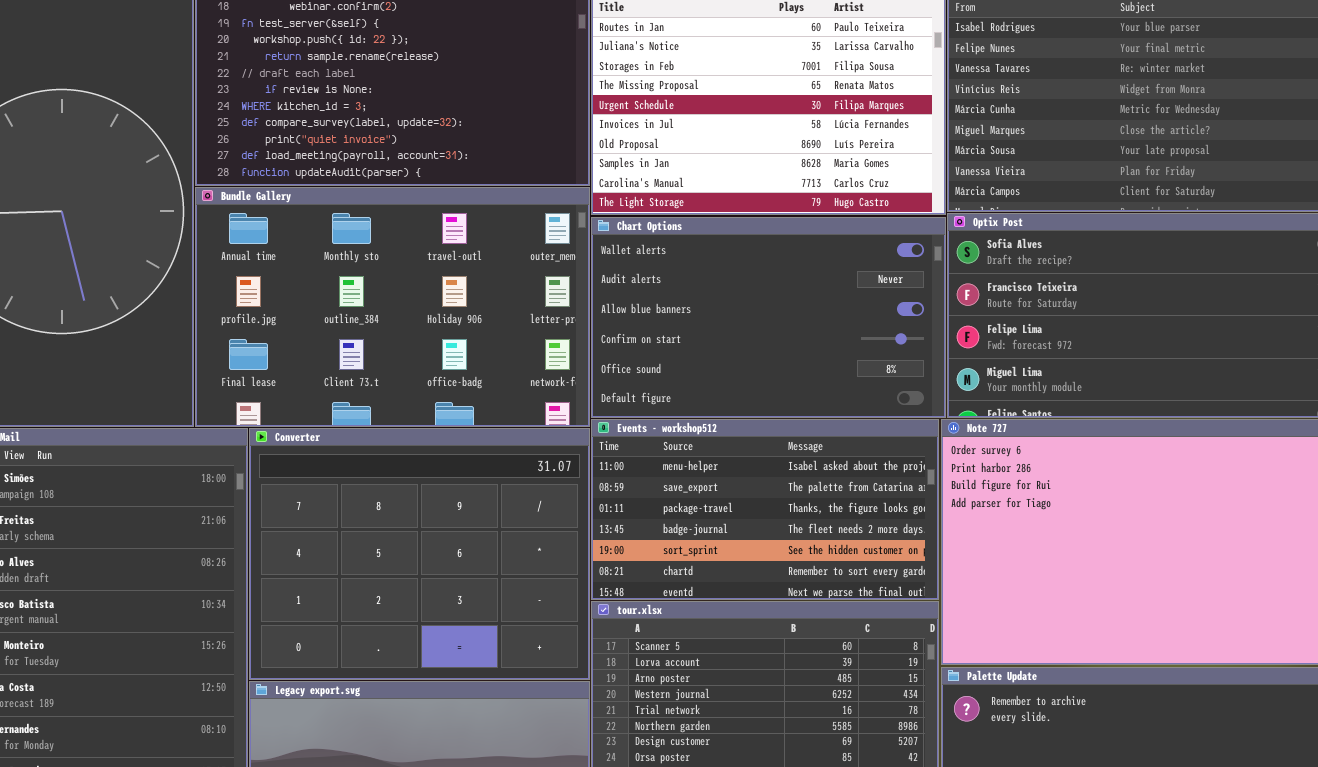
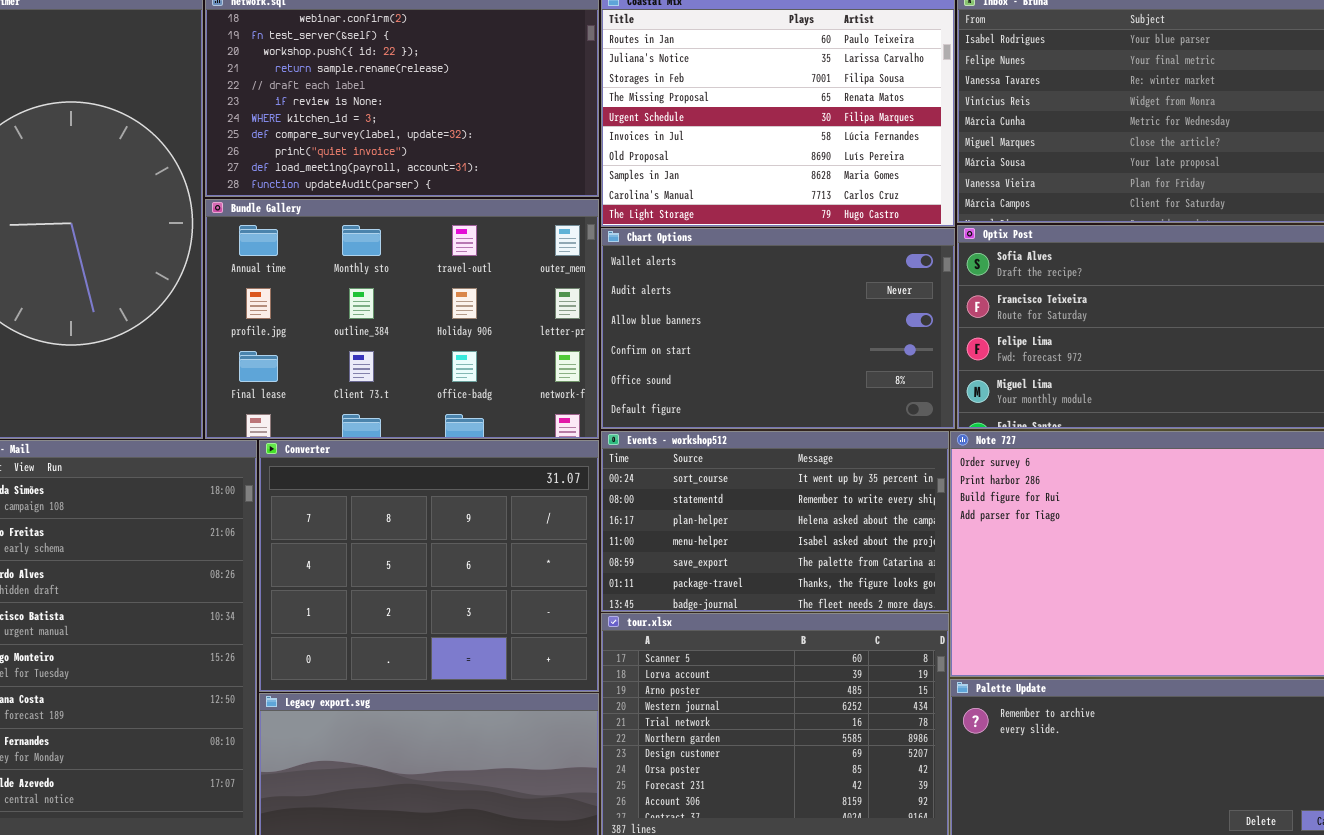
Events - workshop512: [591,419,939,600] -> [601,431,949,612], scrolled up 3 rows

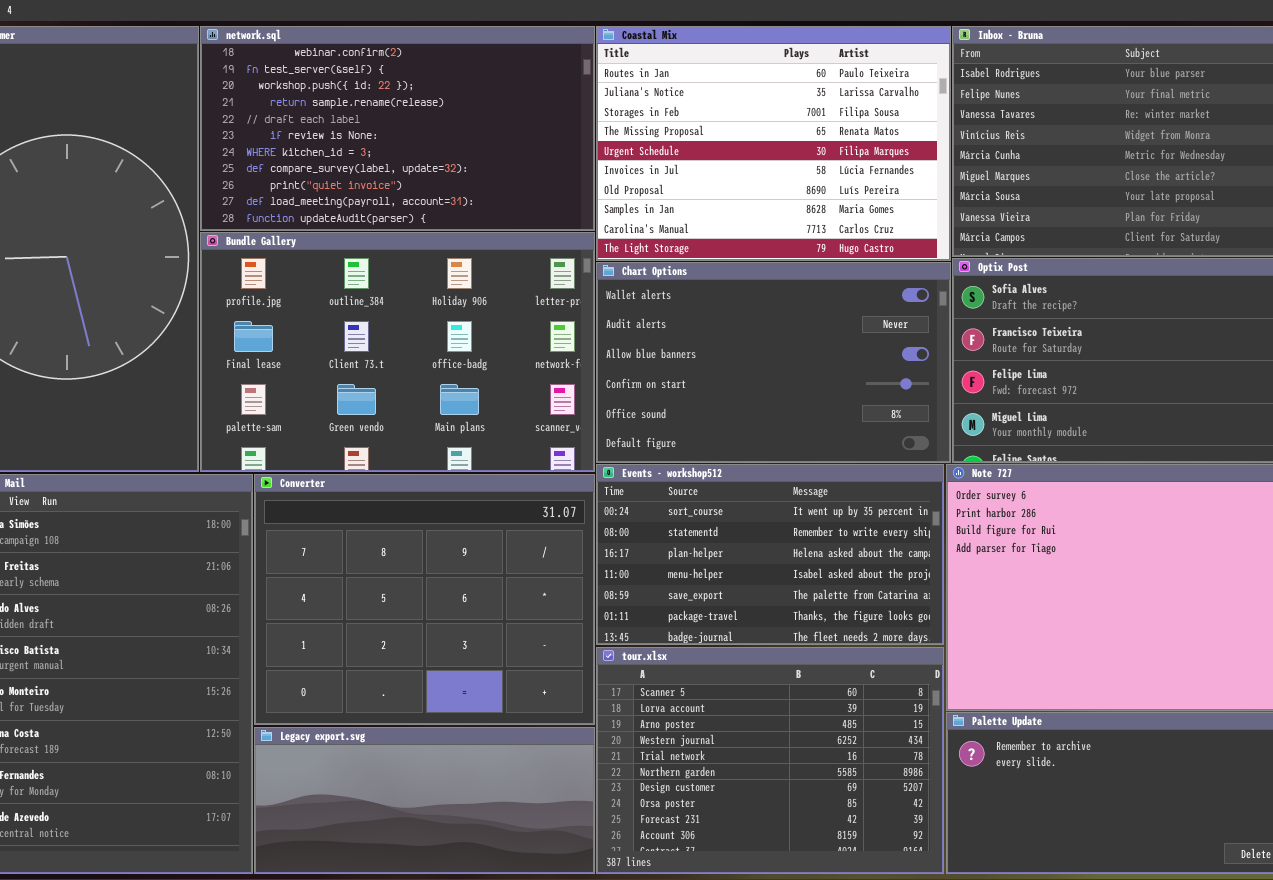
Bundle Gallery: [205,199,599,439] -> [200,232,595,472], scrolled down 1 row

